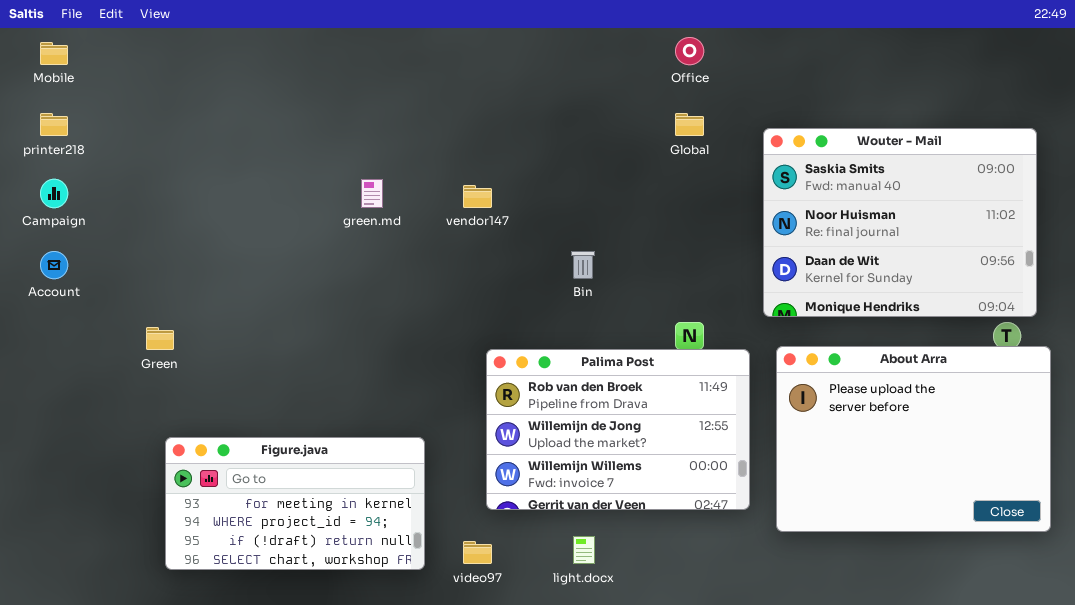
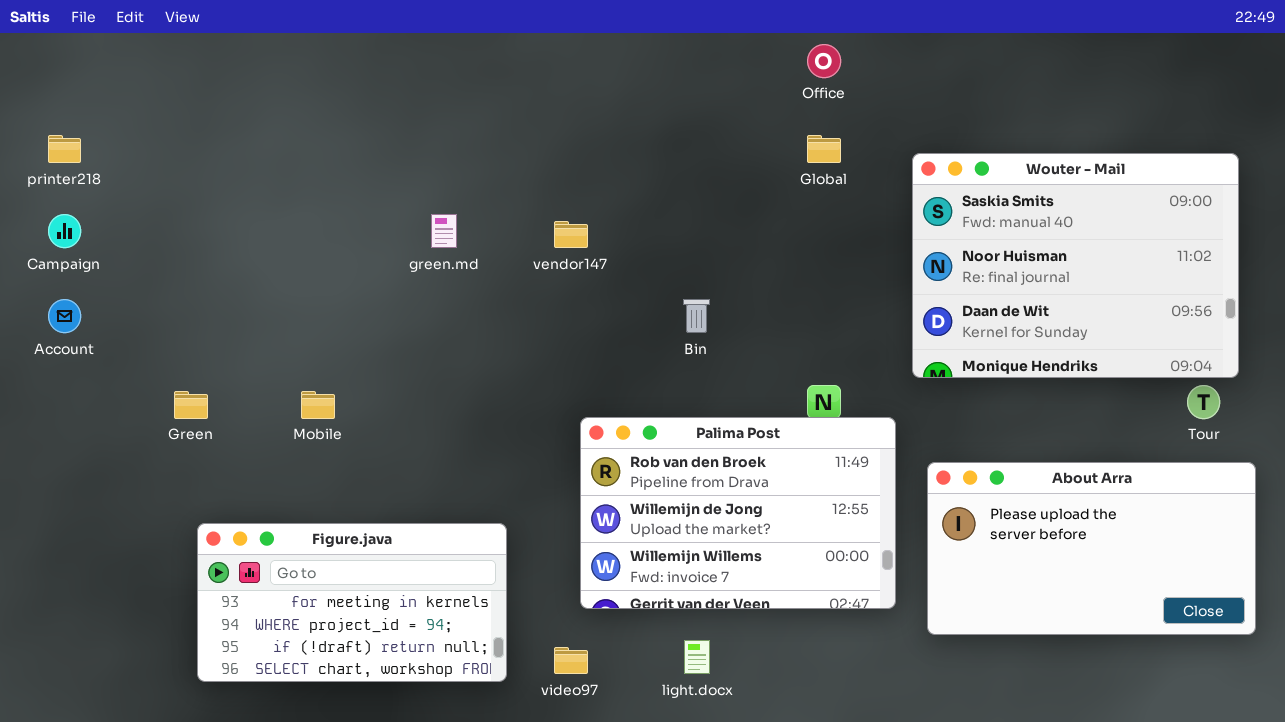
Mobile: [40,42,68,65] -> [301,391,335,419], moved
About Arra: [776,346,1051,532] -> [927,462,1256,635], resized

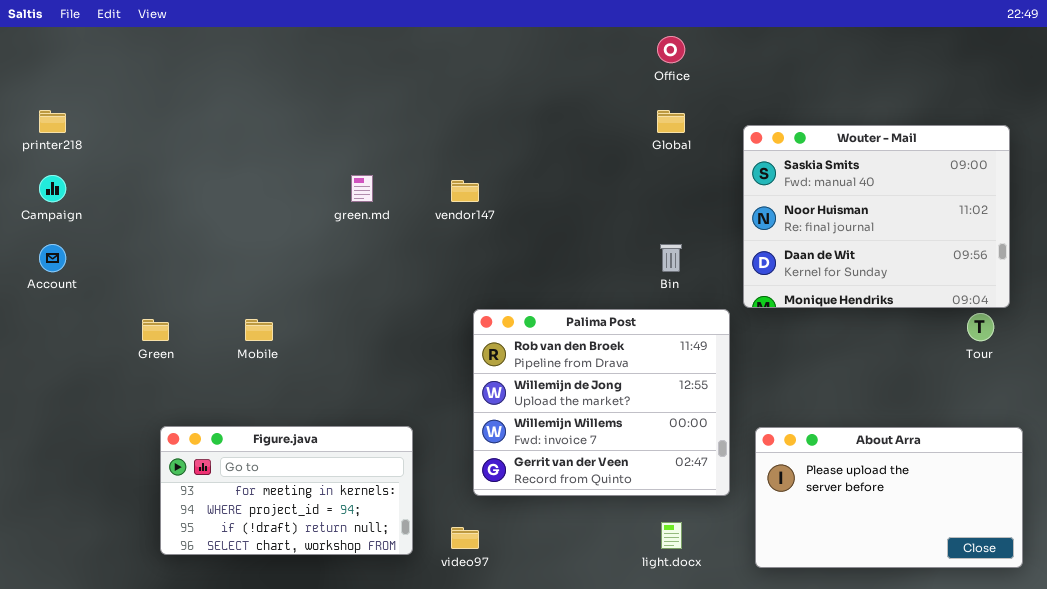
Bin: [683,299,710,333] -> [660,244,682,272], moved
Palima Post: [580,417,896,609] -> [473,309,730,496], resized
About Arra: [927,462,1256,635] -> [755,427,1023,568], moved
light.docx: [684,640,710,674] -> [661,522,682,549], moved

